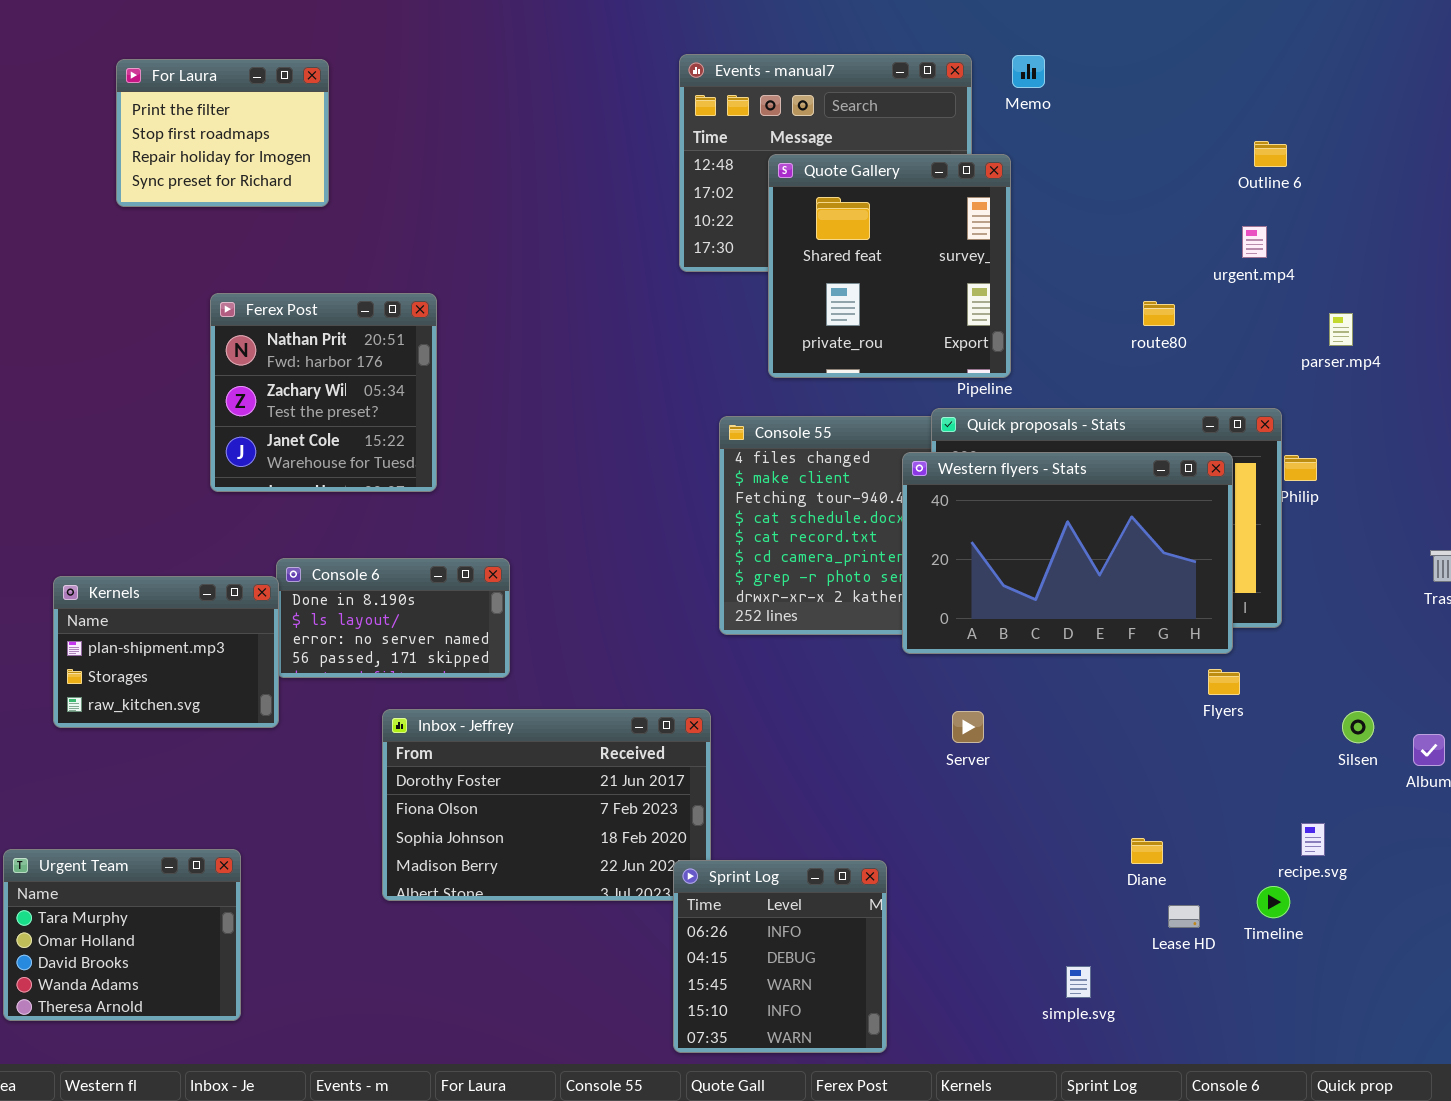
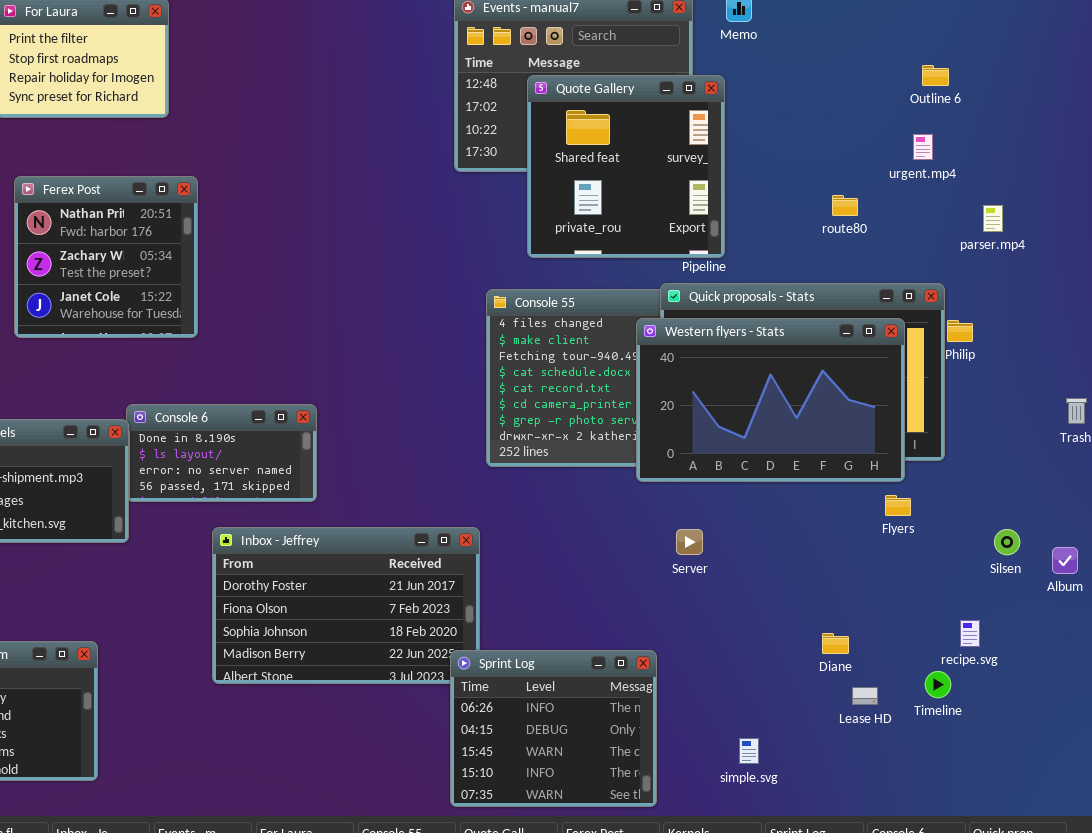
Ferex Post: [210,293,437,492] -> [14,176,198,338], moved
Sprint Log: [673,860,887,1053] -> [450,650,657,807], resized
simple.svg: [1066,966,1091,998] -> [739,738,759,764], moved

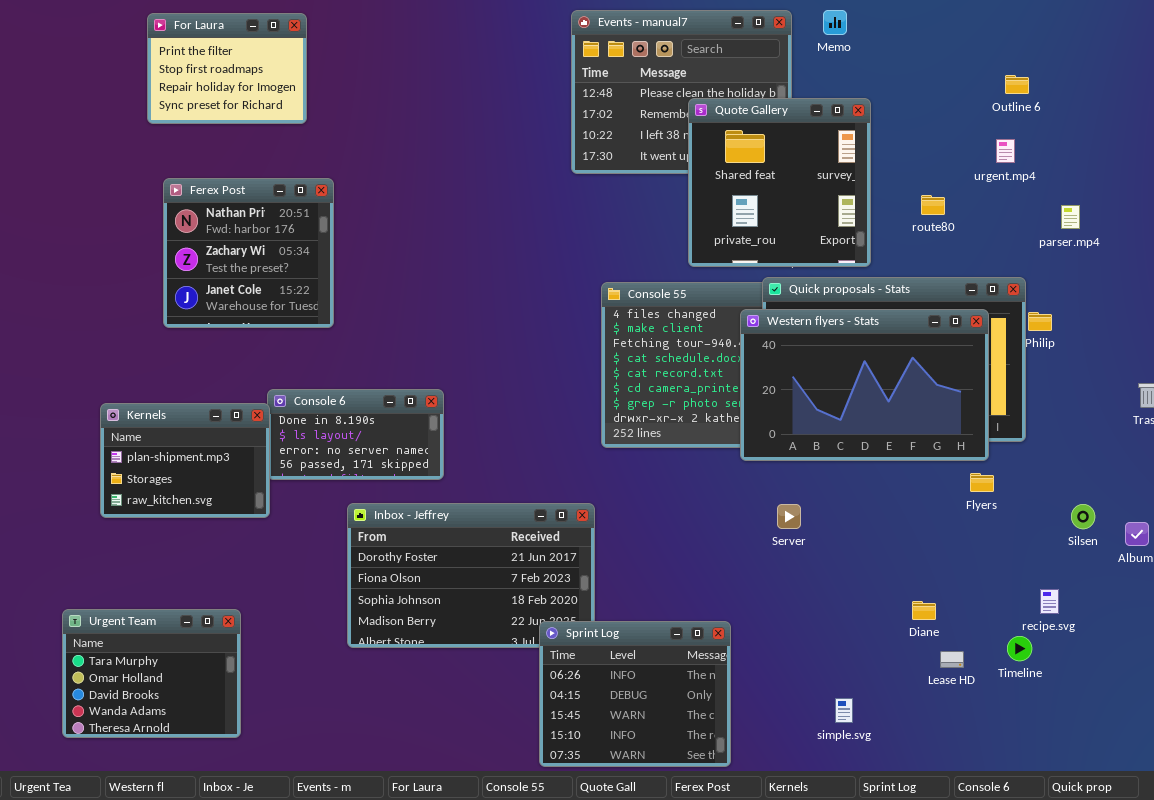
Quote Gallery: [527,75,725,258] -> [688,98,871,267], moved
Sprint Log: [450,650,657,807] -> [539,621,731,767], moved

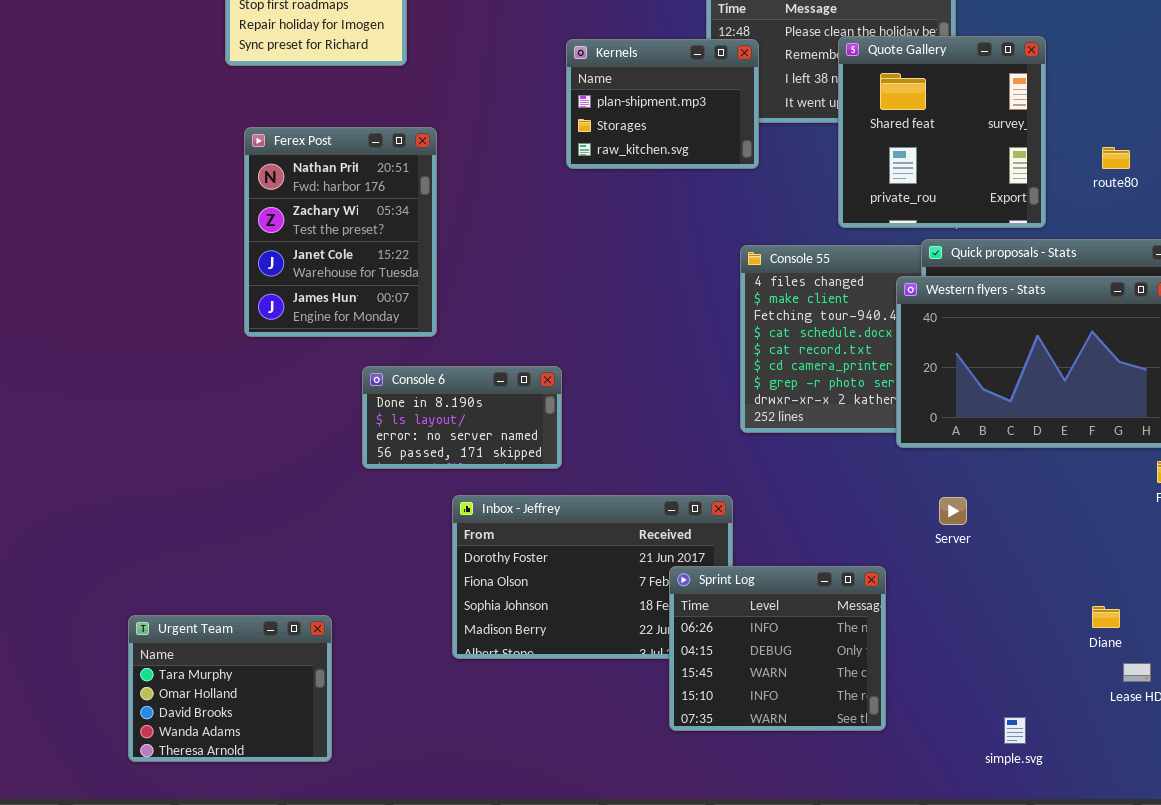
Ferex Post: [163,178,334,328] -> [244,127,437,337], resized
Kernels: [100,403,270,518] -> [566,39,759,169], moved
Sprint Log: [539,621,731,767] -> [669,566,886,731], moved

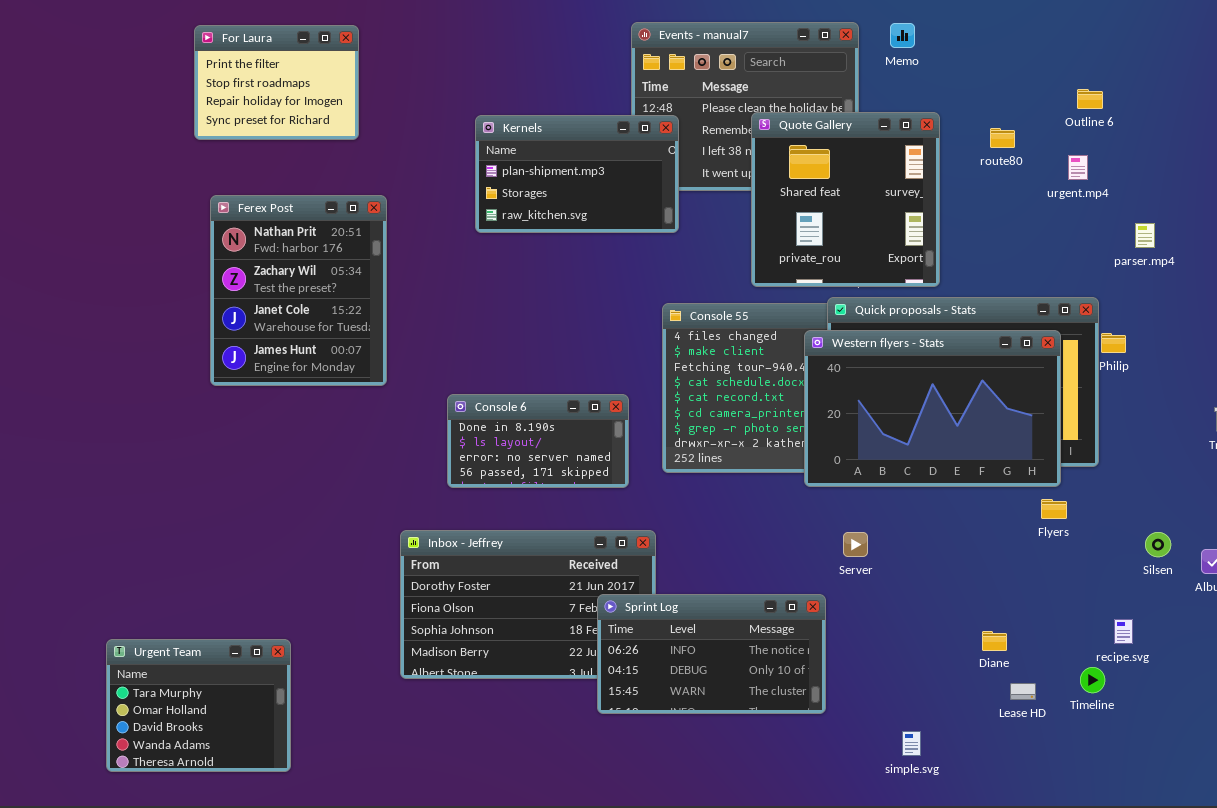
Kernels: [566,39,759,169] -> [475,115,679,233], resized
route80: [1102,147,1130,169] -> [990,128,1015,148], moved
Console 6: [362,366,562,469] -> [447,394,629,488], moved
Sprint Log: [669,566,886,731] -> [597,594,826,714], resized

